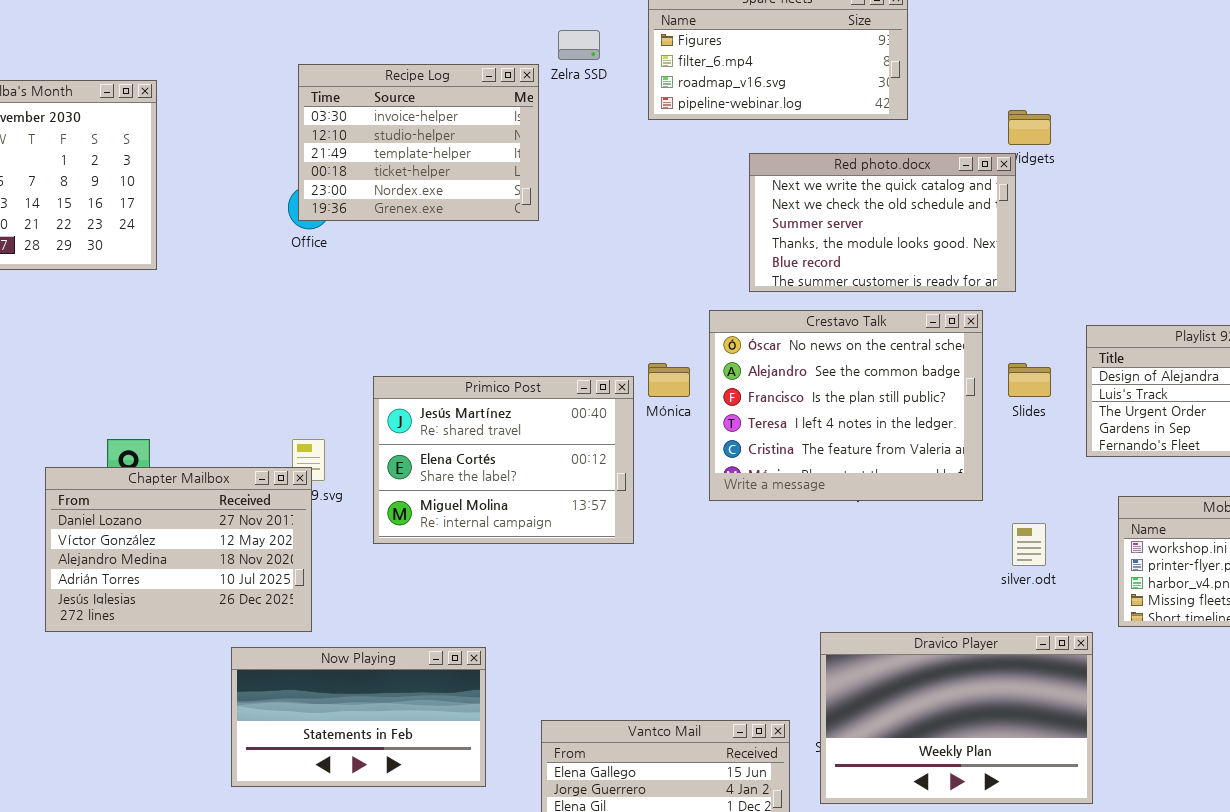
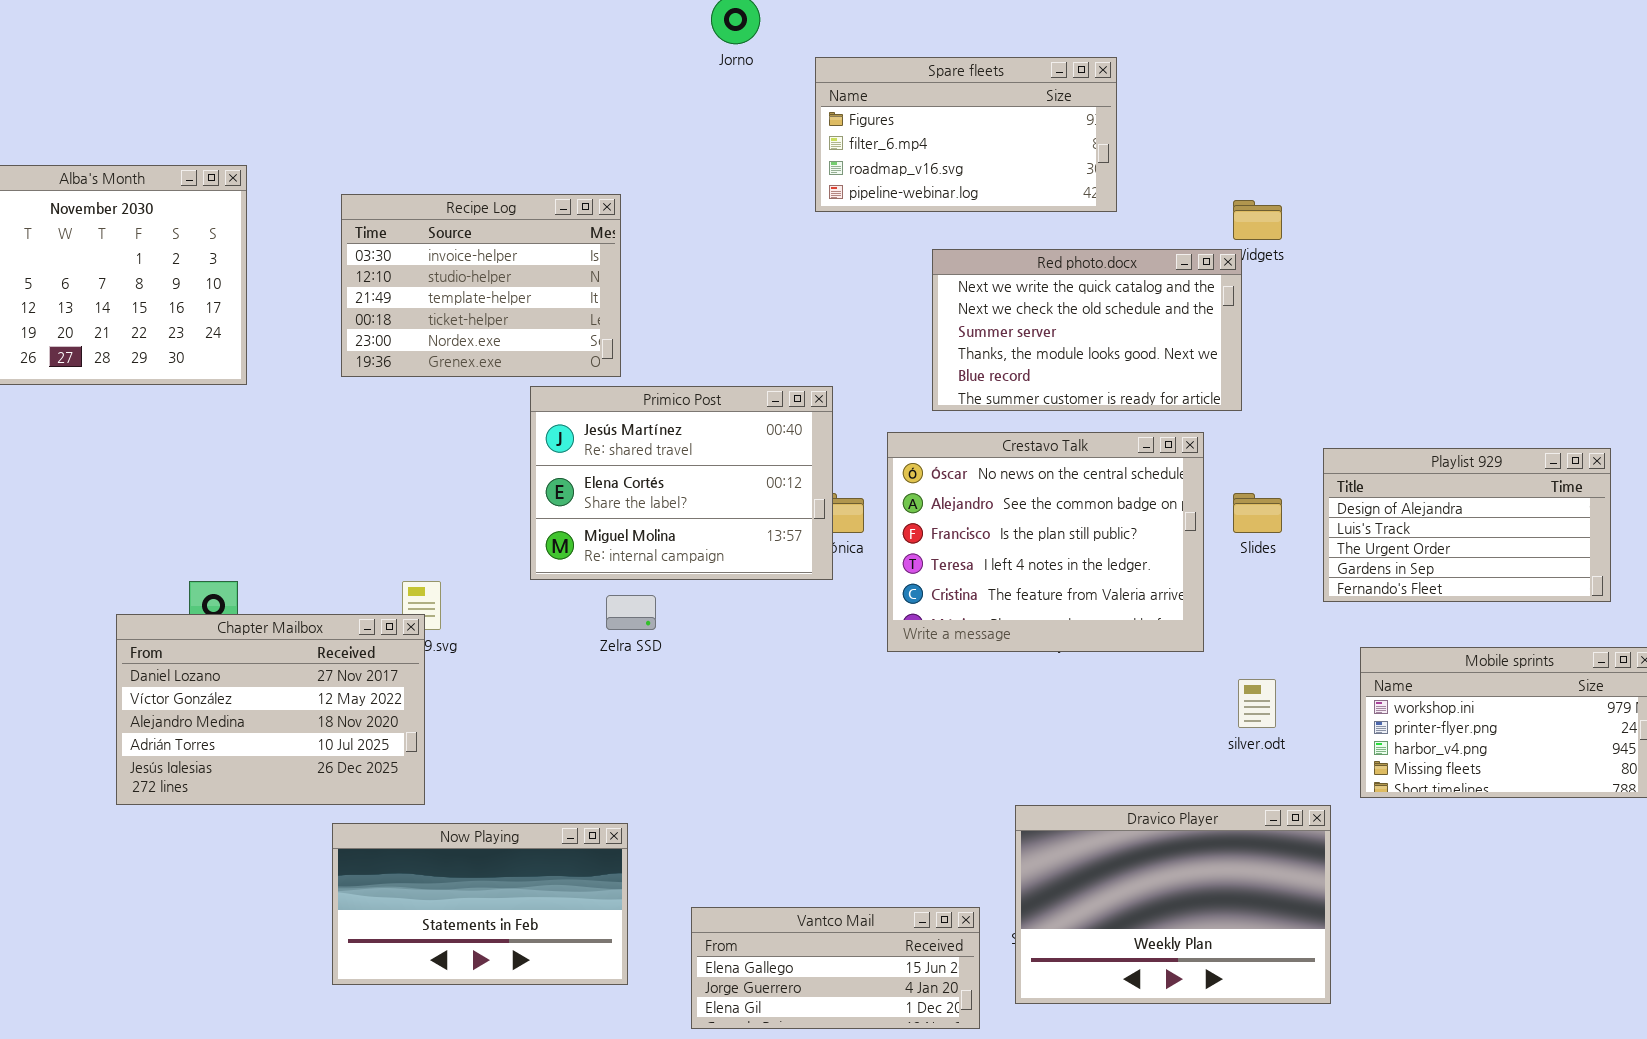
Zelra SSD: [558,30,600,60] -> [606,595,656,630], moved
Recipe Log: [298,64,539,221] -> [341,194,621,377], moved
Primico Post: [373,376,634,544] -> [530,386,833,580], moved

